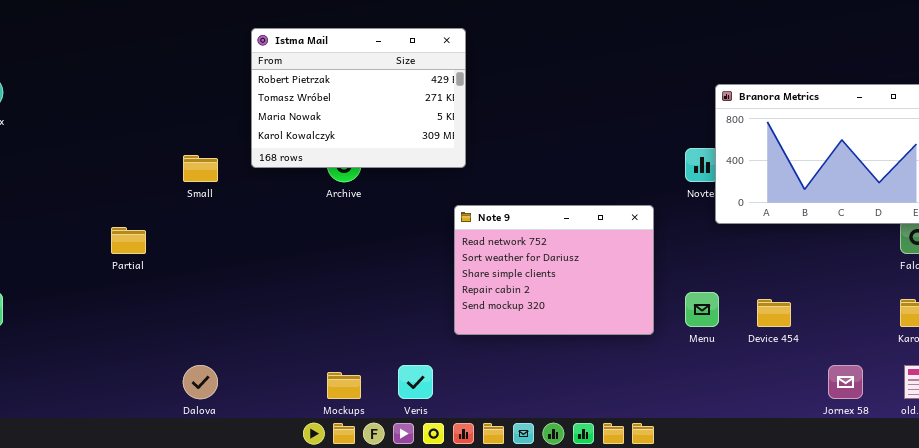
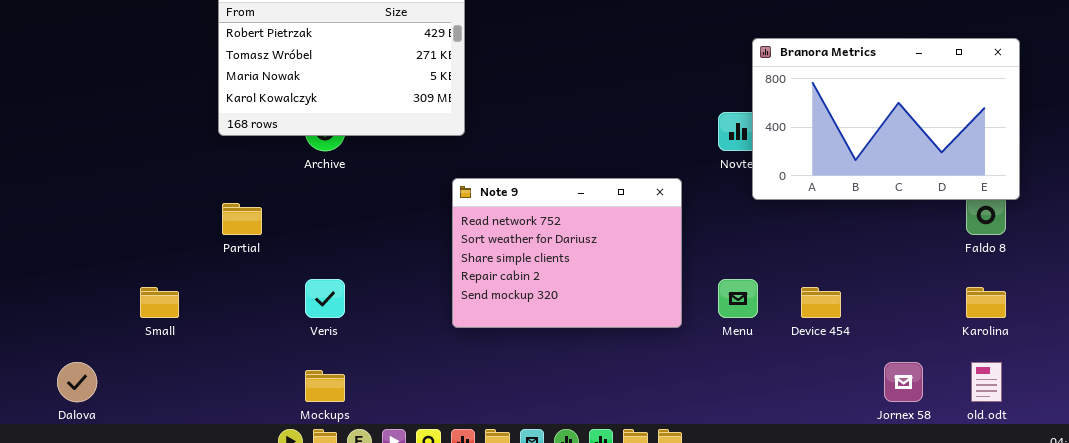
Small: [183,155,218,182] -> [140,287,179,318], moved
Partial: [111,227,146,254] -> [222,203,262,235], moved
Dalova: [183,365,218,399] -> [57,362,97,402], moved
Veris: [398,365,433,399] -> [305,279,345,318], moved

